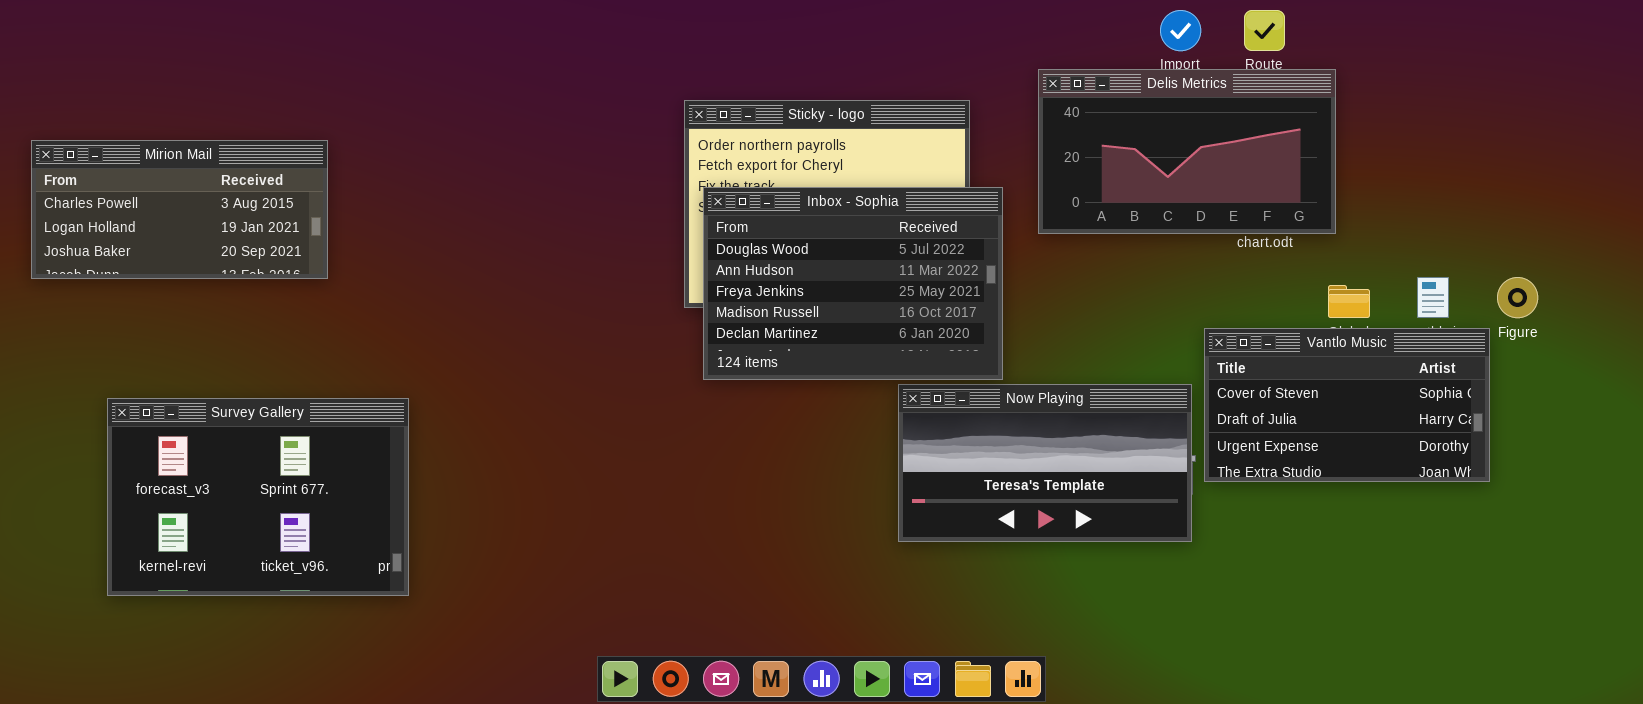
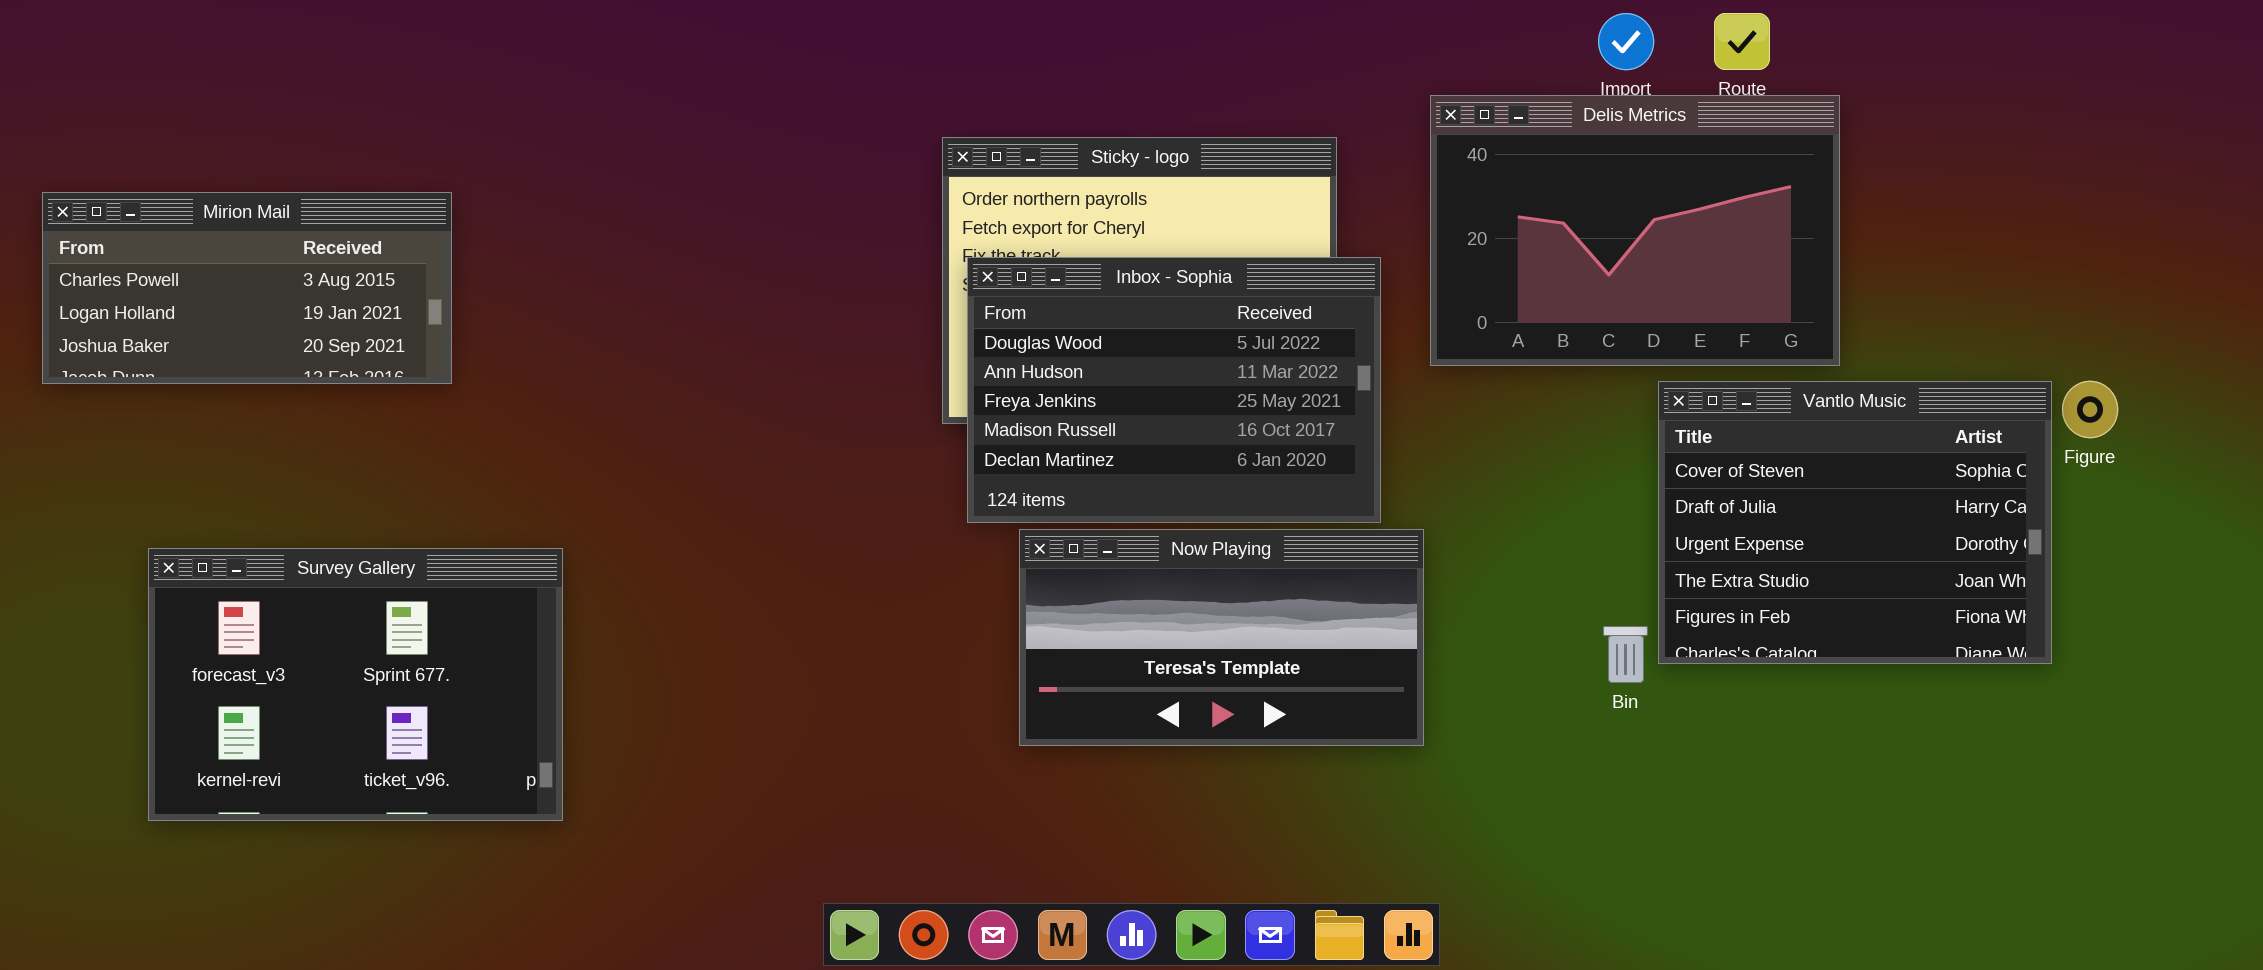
Delis Metrics: [1038,69,1336,234] -> [1430,95,1840,366], resized
Vantlo Music: [1204,328,1490,482] -> [1658,381,2052,664], resized
Now Playing: [898,384,1192,542] -> [1019,529,1424,746], moved

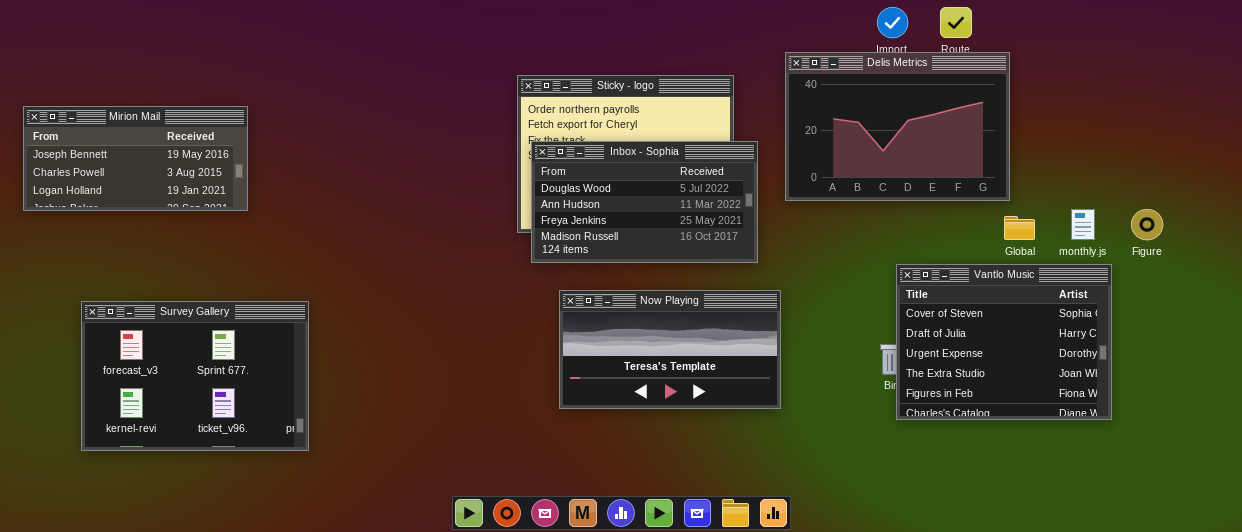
Mirion Mail: [42,192,452,384] -> [23,106,248,211], scrolled up 1 row
Inbox - Sophia: [967,257,1381,523] -> [531,141,758,263], resized
Vantlo Music: [1658,381,2052,664] -> [896,264,1112,420], moved

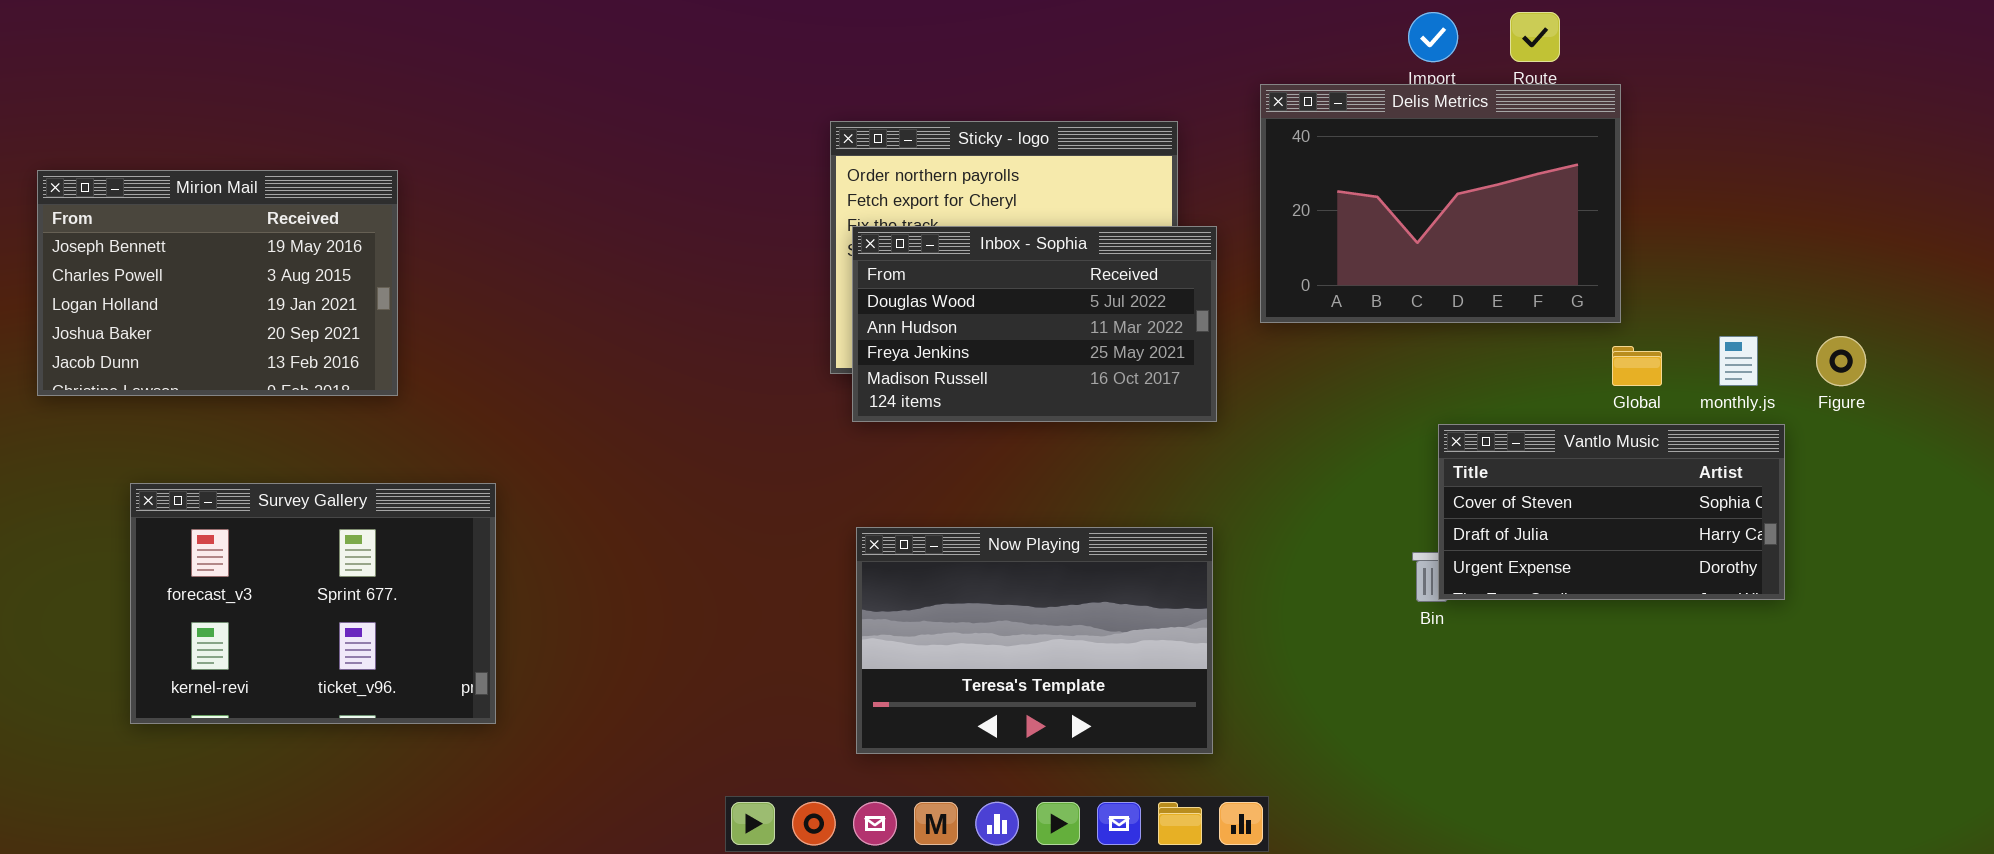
Mirion Mail: [23,106,248,211] -> [37,170,398,396], resized
Vantlo Music: [896,264,1112,420] -> [1438,424,1785,600], resized
Now Playing: [559,290,781,409] -> [856,527,1213,754], moved, resized

